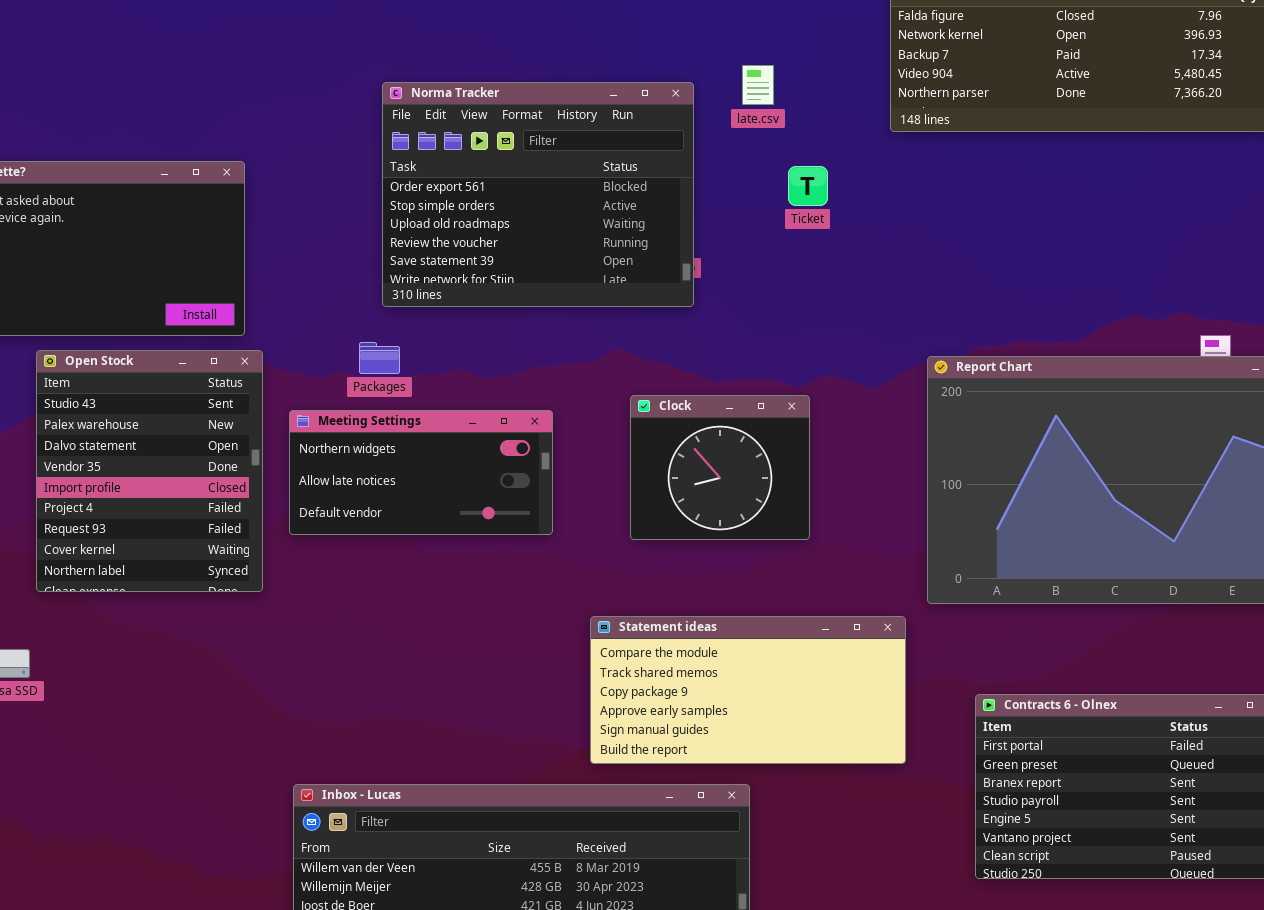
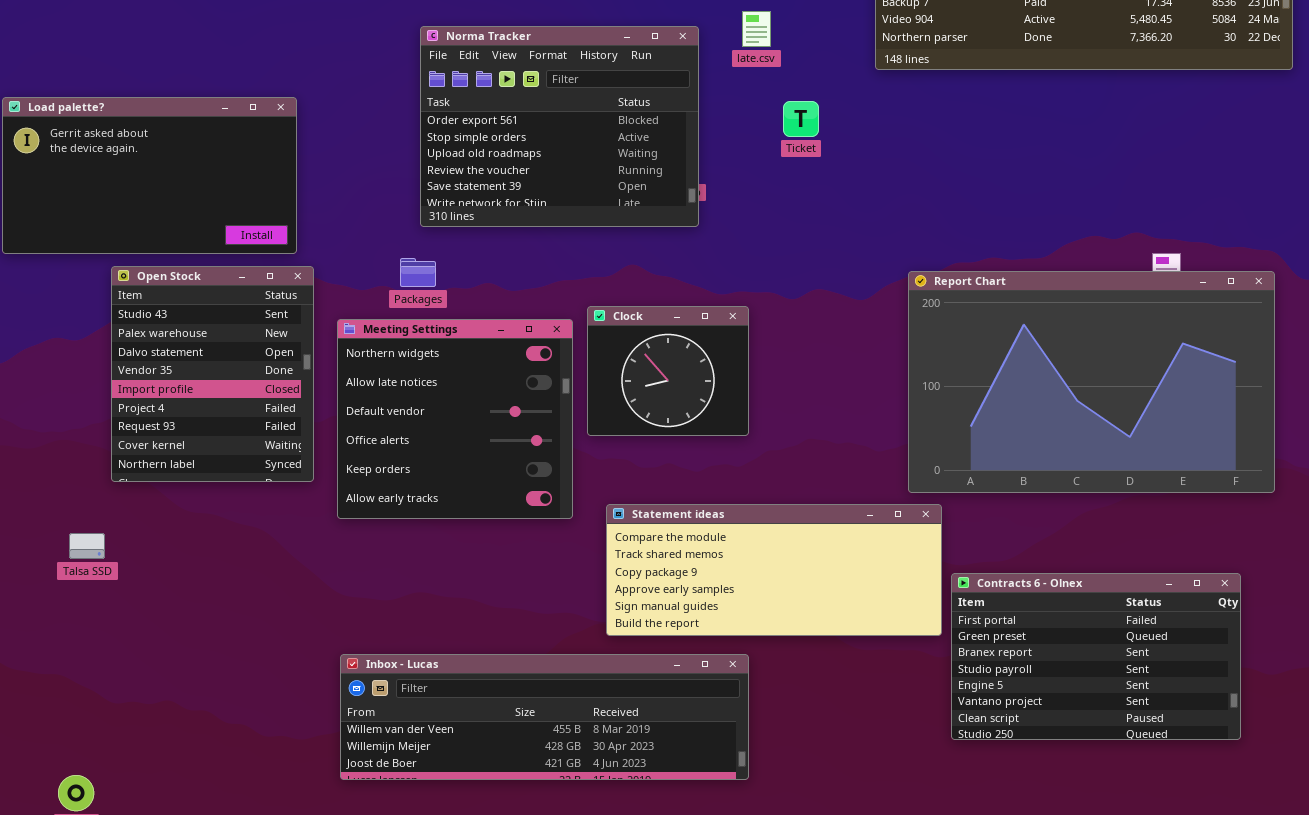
Clock: [630,395,810,540] -> [587,306,749,436], moved
Meeting Settings: [289,410,553,535] -> [337,319,573,519], resized
Statement ideas: [590,616,906,764] -> [606,504,942,636], resized

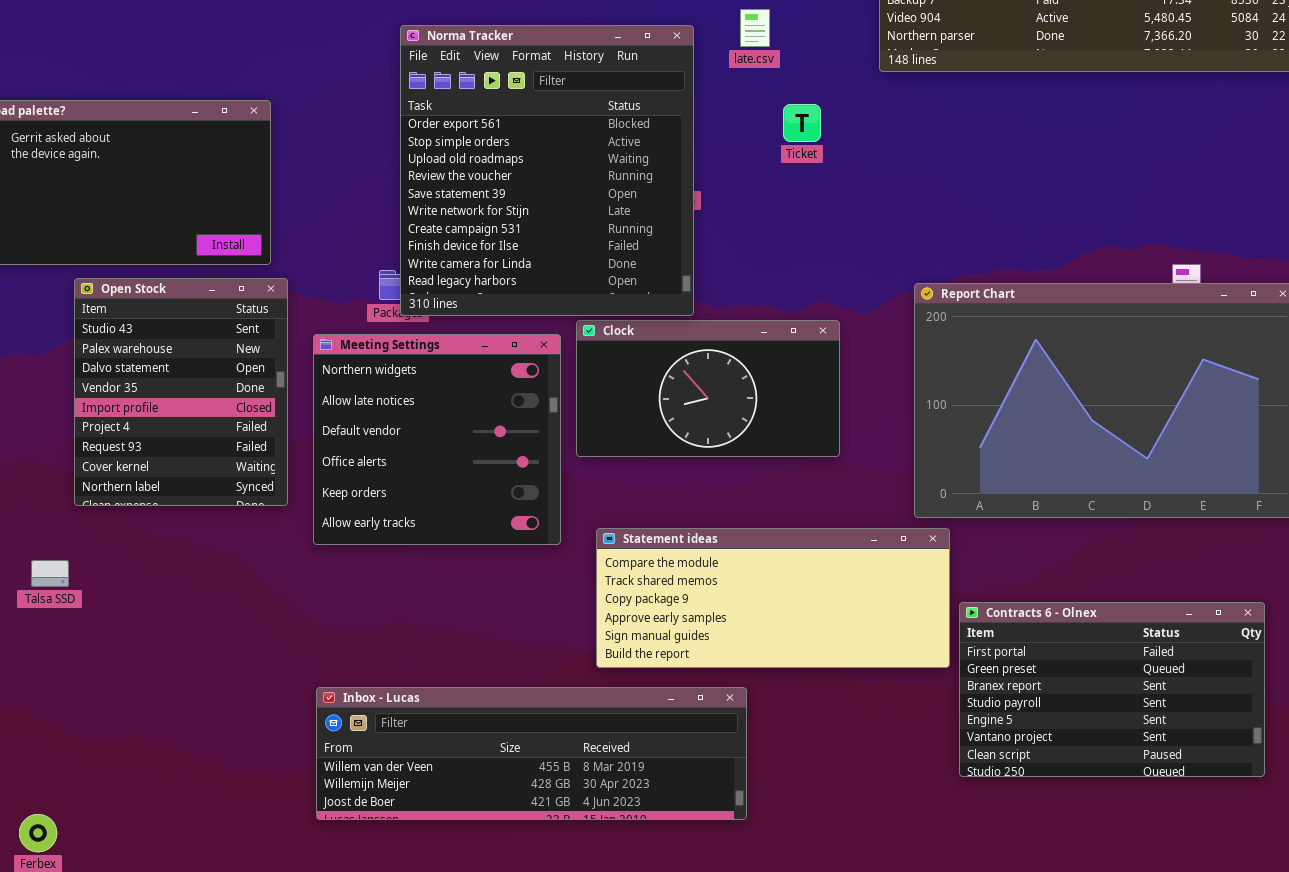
Norma Tracker: [420,26,699,227] -> [400,25,694,316], resized
Clock: [587,306,749,436] -> [576,320,840,457], resized

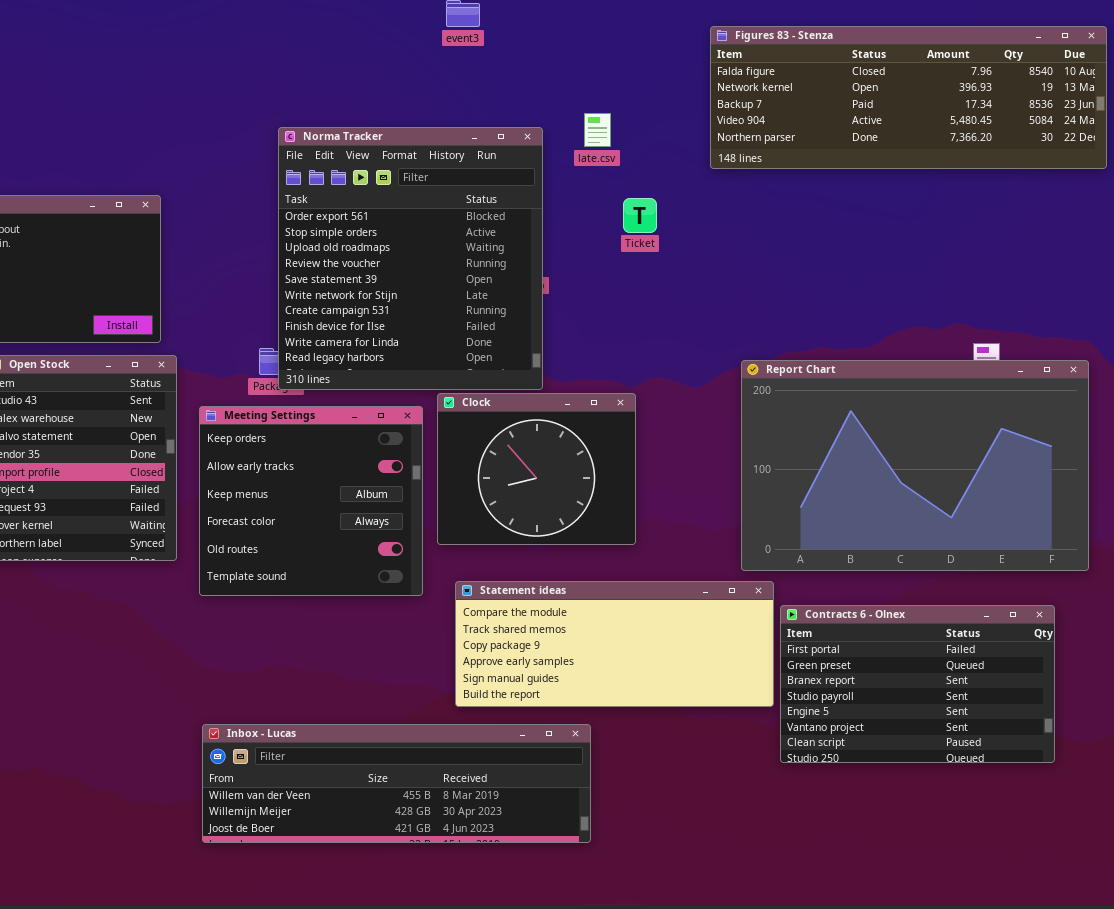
Clock: [576,320,840,457] -> [437,393,636,545], resized
Meeting Settings: [313,334,561,545] -> [199,406,423,596], scrolled down 4 rows
Contracts 6 - Olnex: [959,602,1265,777] -> [780,605,1055,763], moved

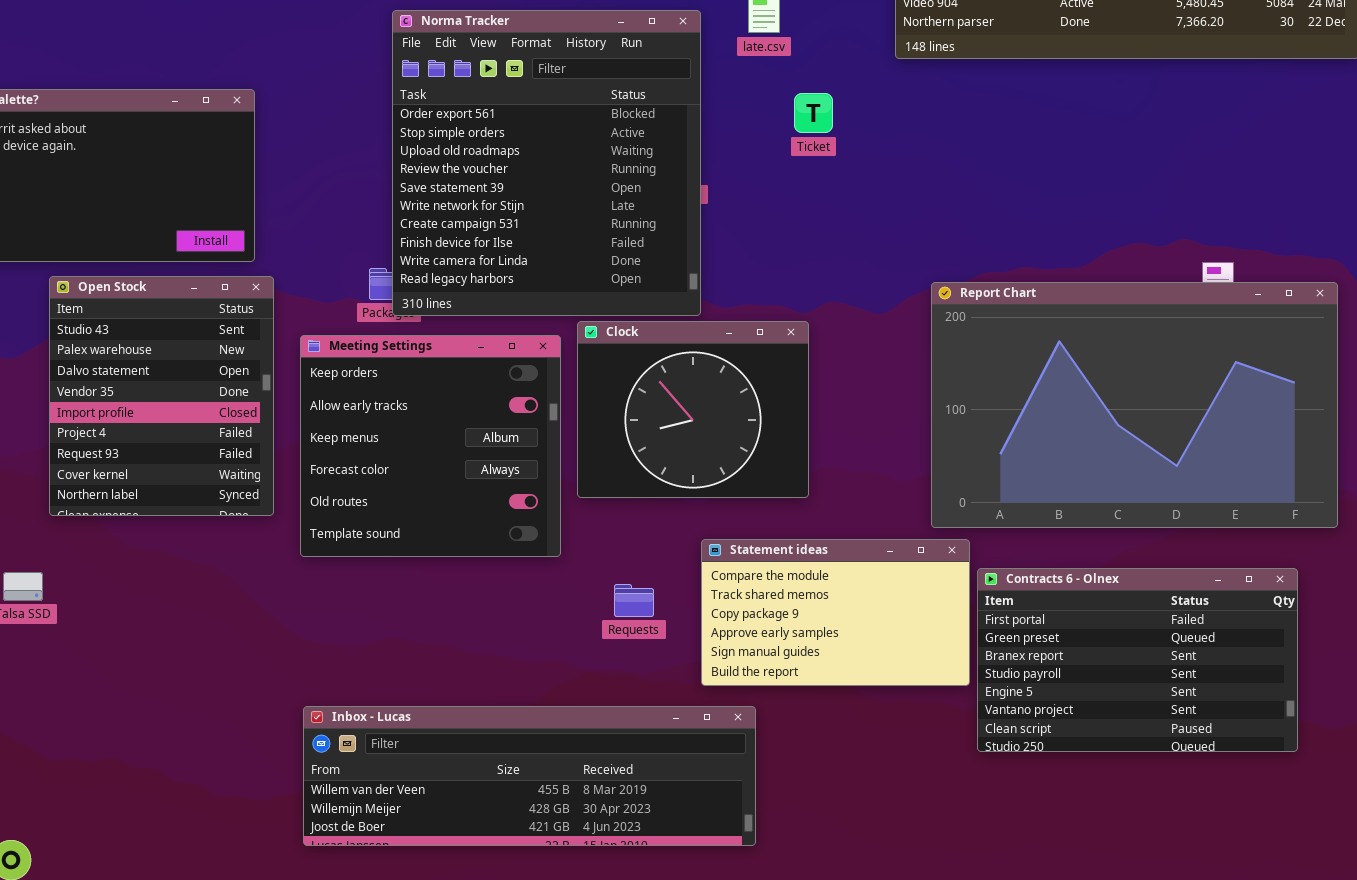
Statement ideas: [455,581,774,707] -> [701,539,970,686], resized

